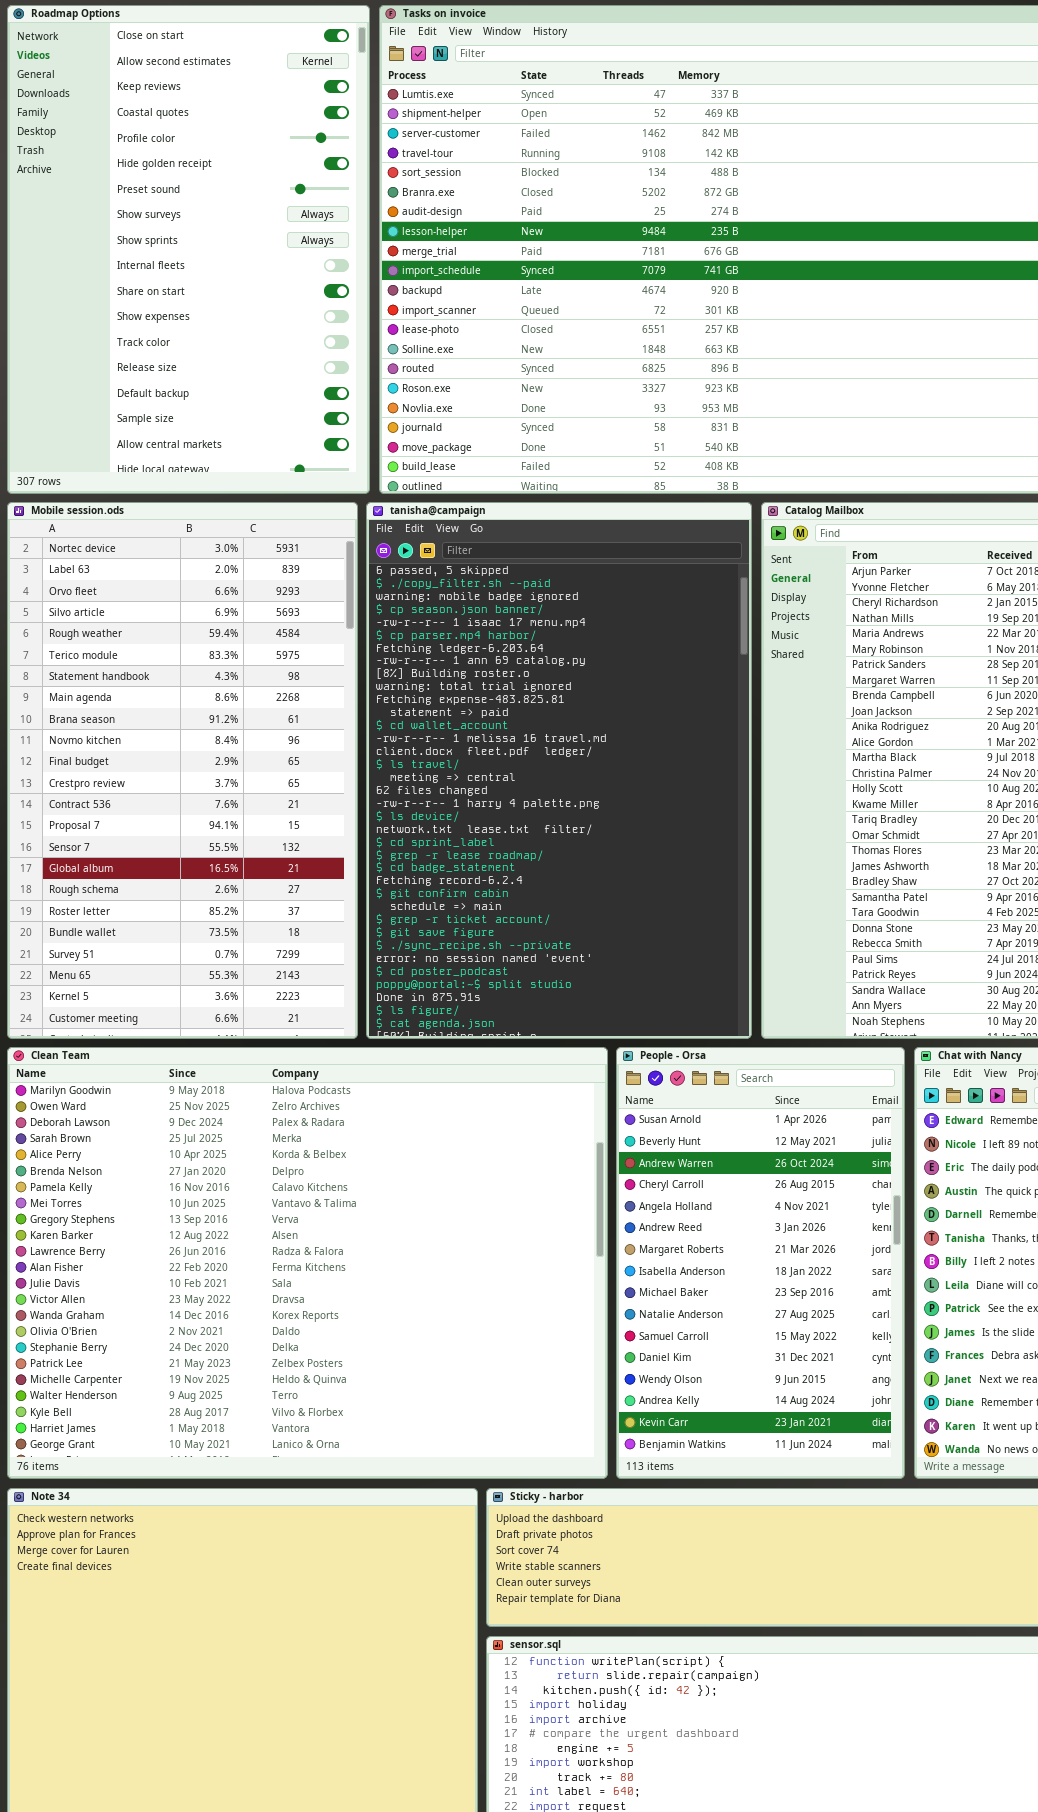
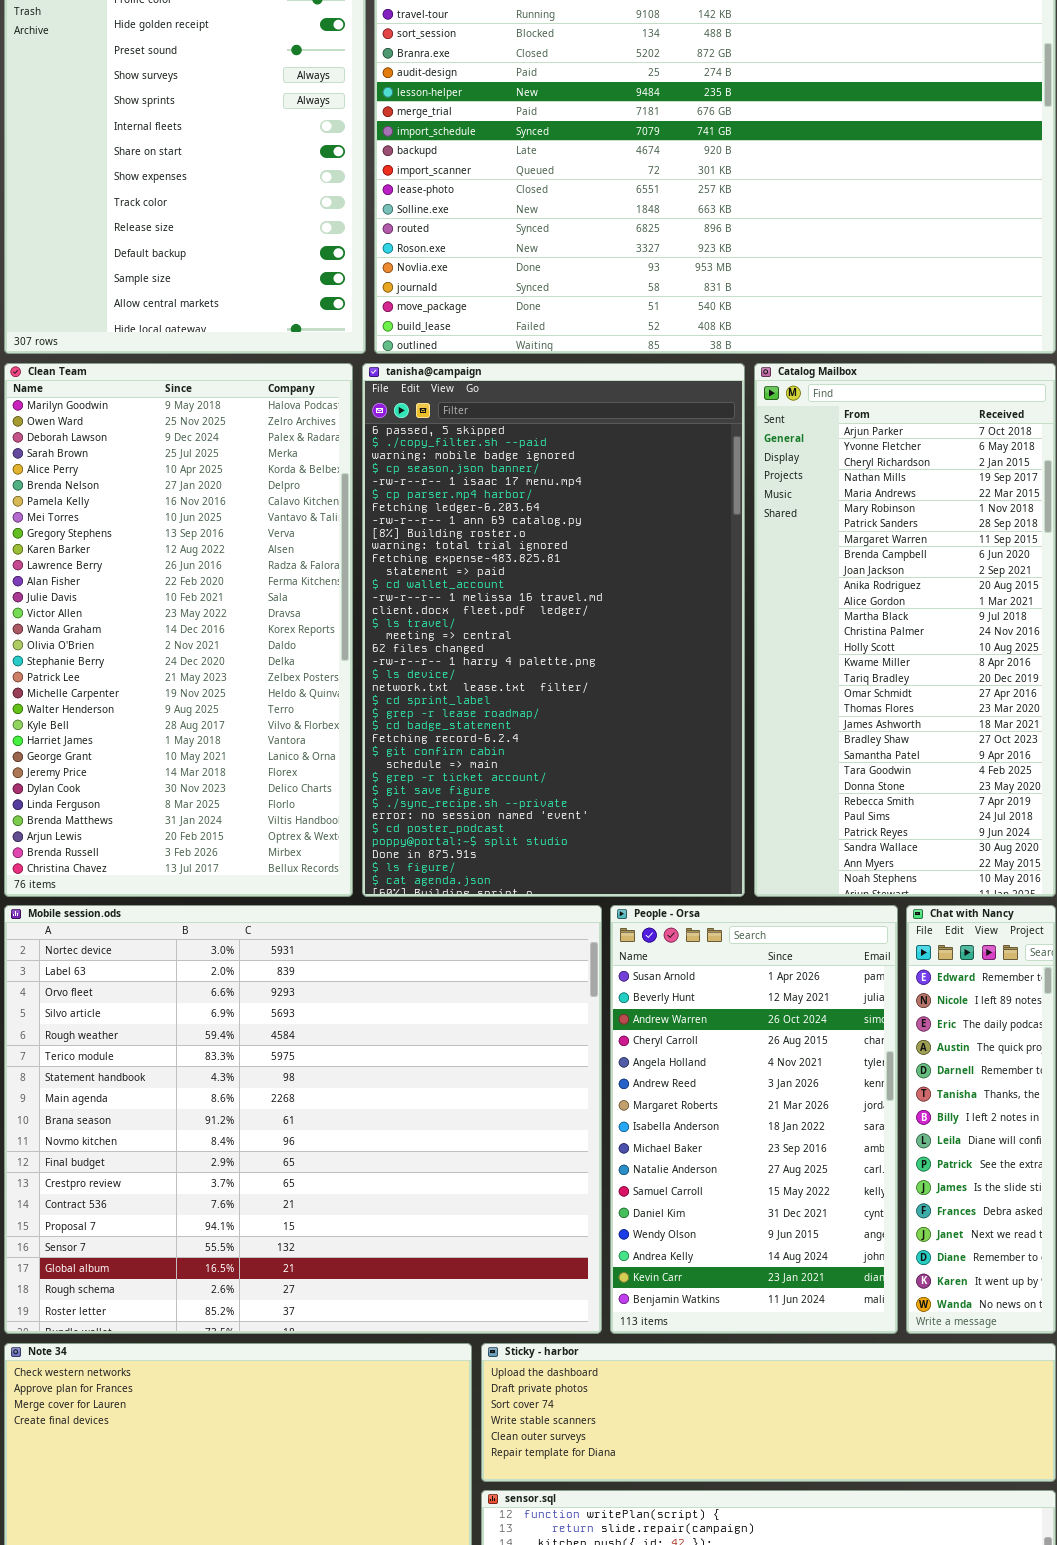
Mobile session.ods: [7,502,358,1039] -> [4,905,602,1334], moved, resized
Clean Team: [7,1047,608,1479] -> [4,363,353,897], moved, resized

